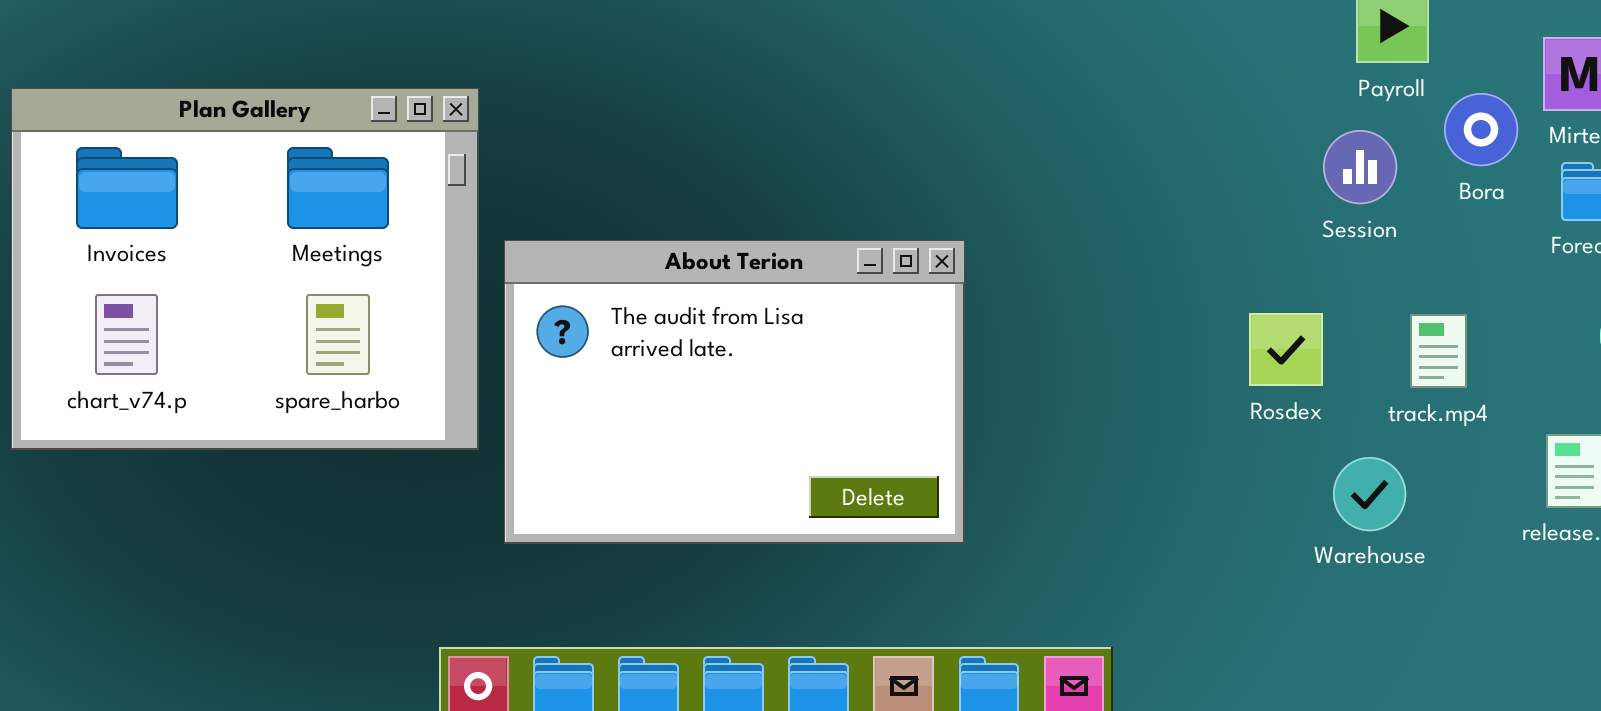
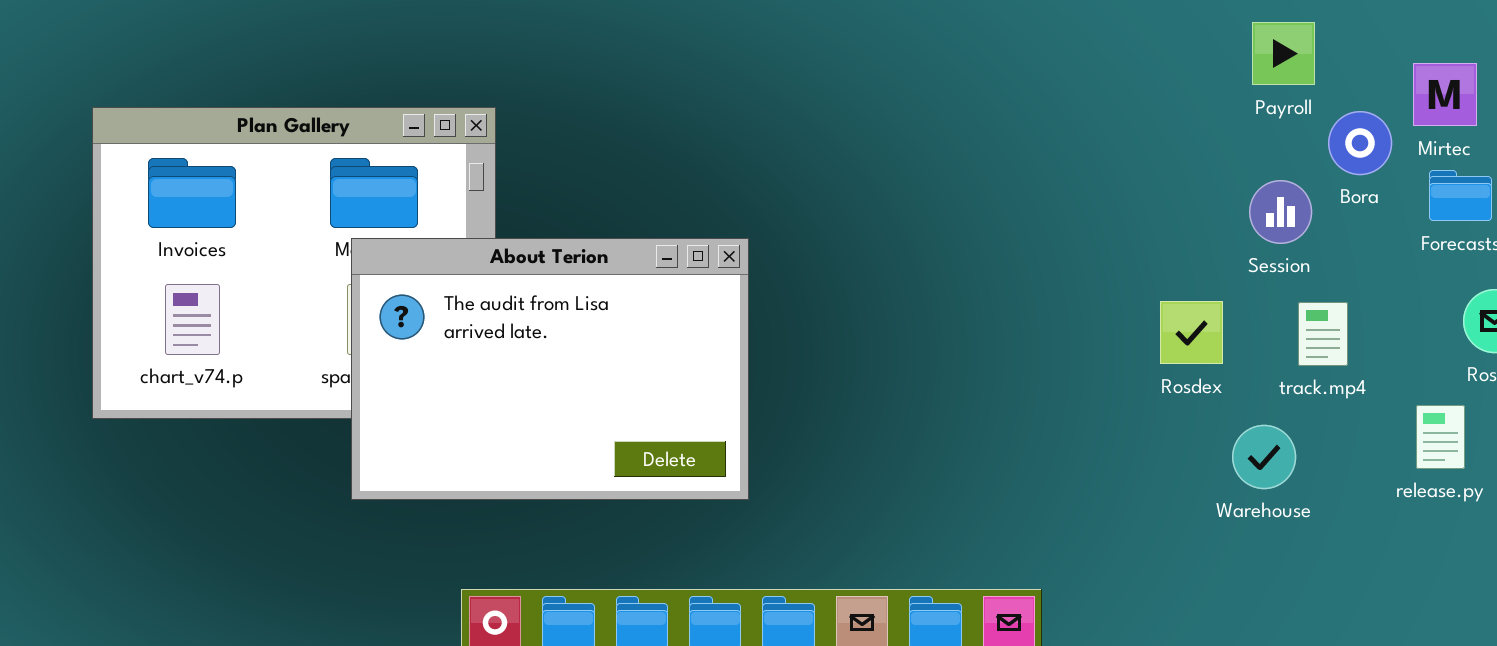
Session: [1323,130,1397,204] -> [1249,180,1312,244], moved
About Terion: [504,240,965,544] -> [351,238,749,500], moved

